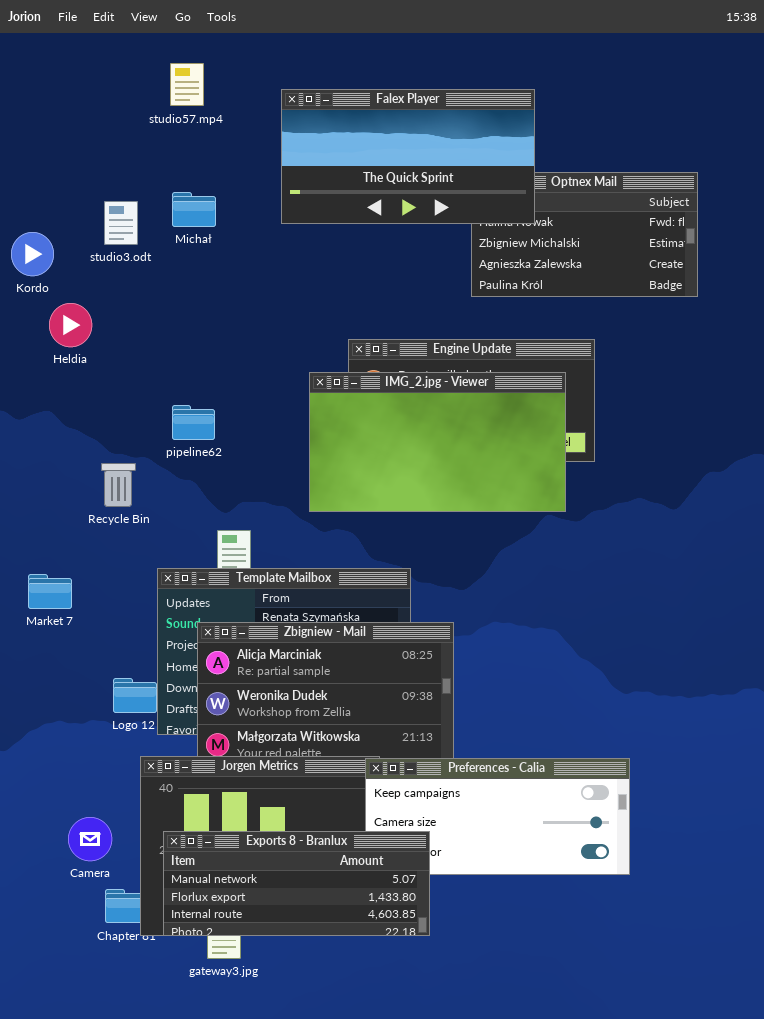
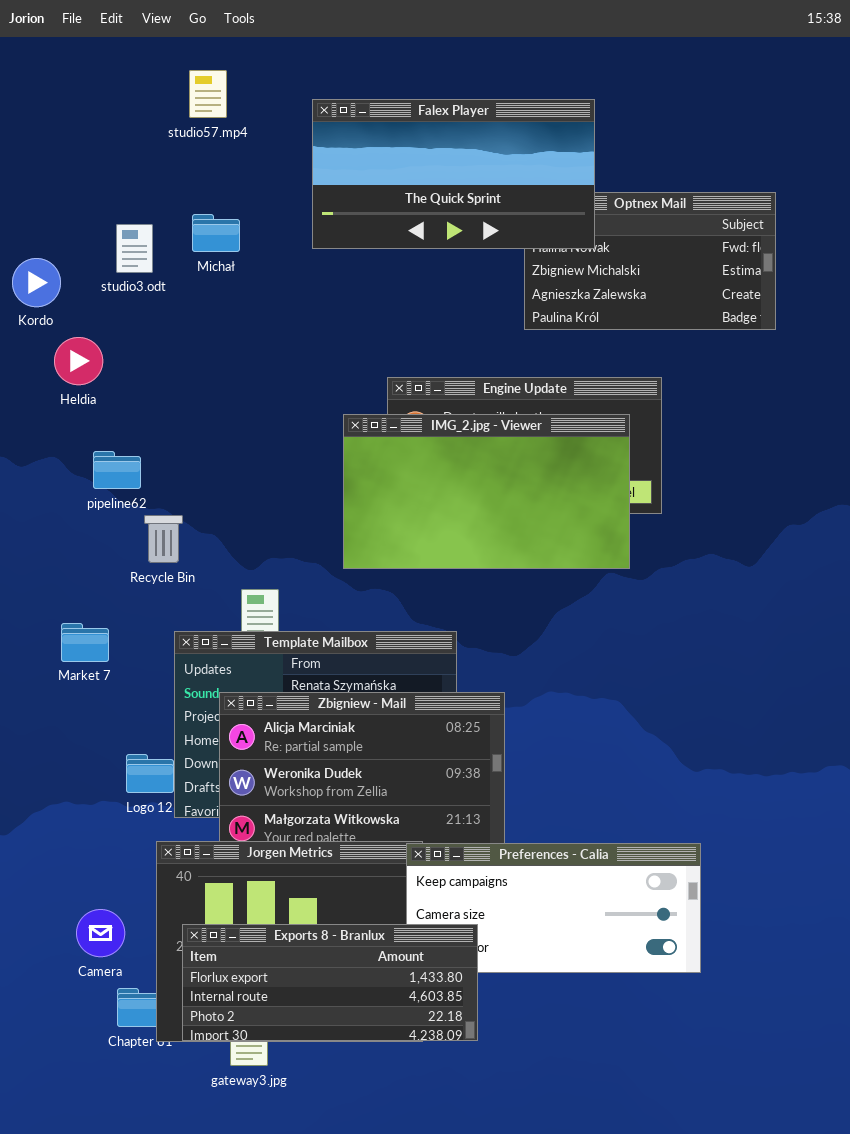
pipeline62: [172,405,215,440] -> [93,451,141,489], moved
Recycle Bin: [101,463,136,507] -> [144,515,183,563], moved
Market 7: [28,574,72,609] -> [61,623,109,662], moved
Exports 8 - Branlux: [163,831,430,936] -> [182,924,478,1041], scrolled down 1 row

